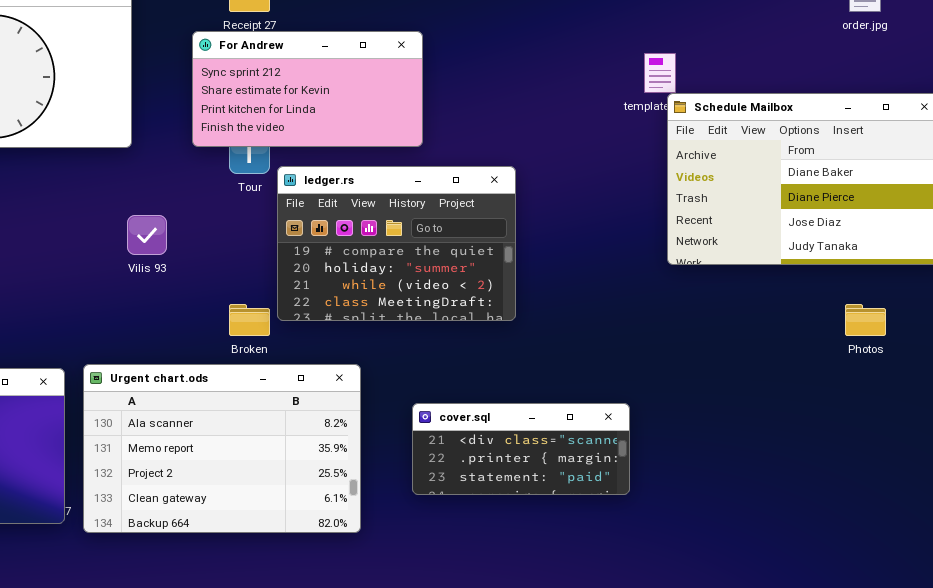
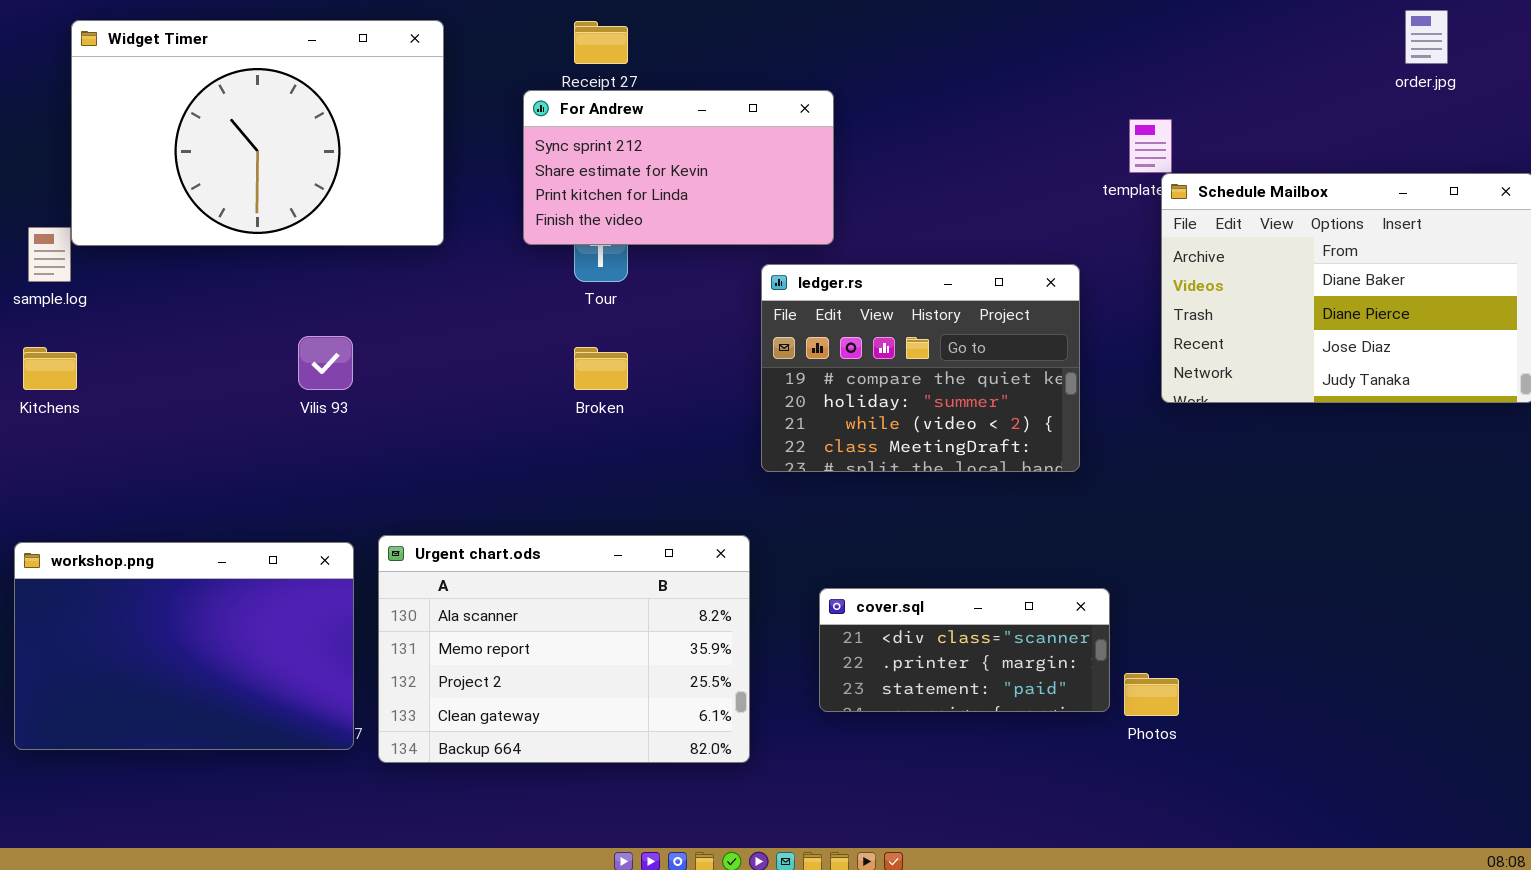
ledger.rs: [277,166,516,321] -> [761,264,1080,472], moved
Vilis 93: [127,215,167,255] -> [298,336,353,390], moved
Broken: [229,304,270,336] -> [574,347,628,390], moved
Photos: [845,304,886,336] -> [1124,673,1179,716], moved

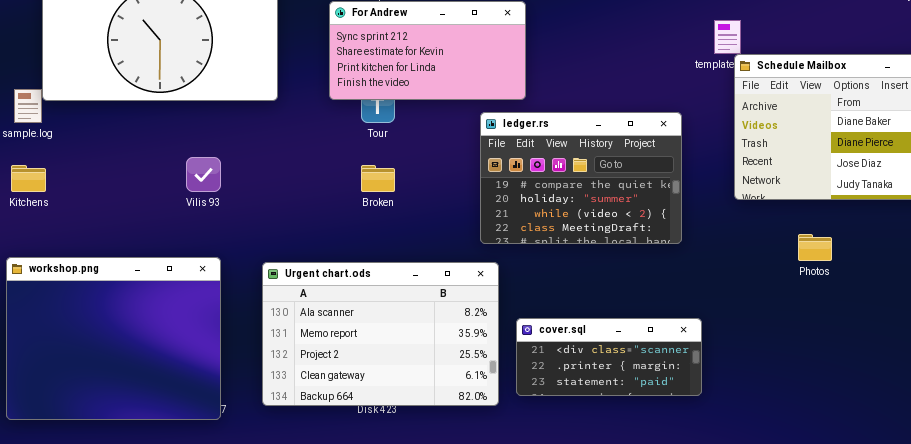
Urgent chart.ods: [378,535,750,763] -> [262,262,499,406], moved
workshop.png: [14,542,354,750] -> [6,257,221,420], resized
Photos: [1124,673,1179,716] -> [798,234,832,261], moved

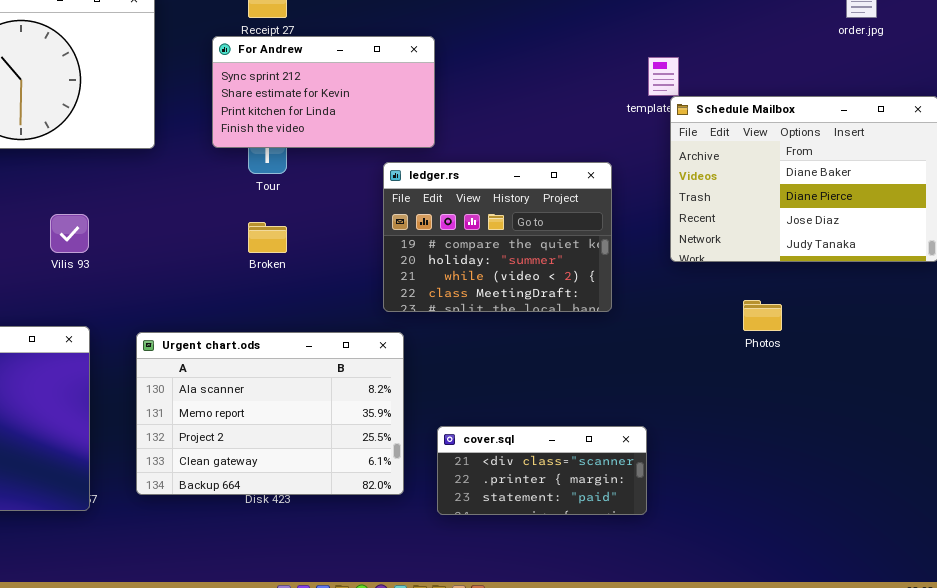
cover.sql: [516,318,702,396] -> [437,426,647,515], moved

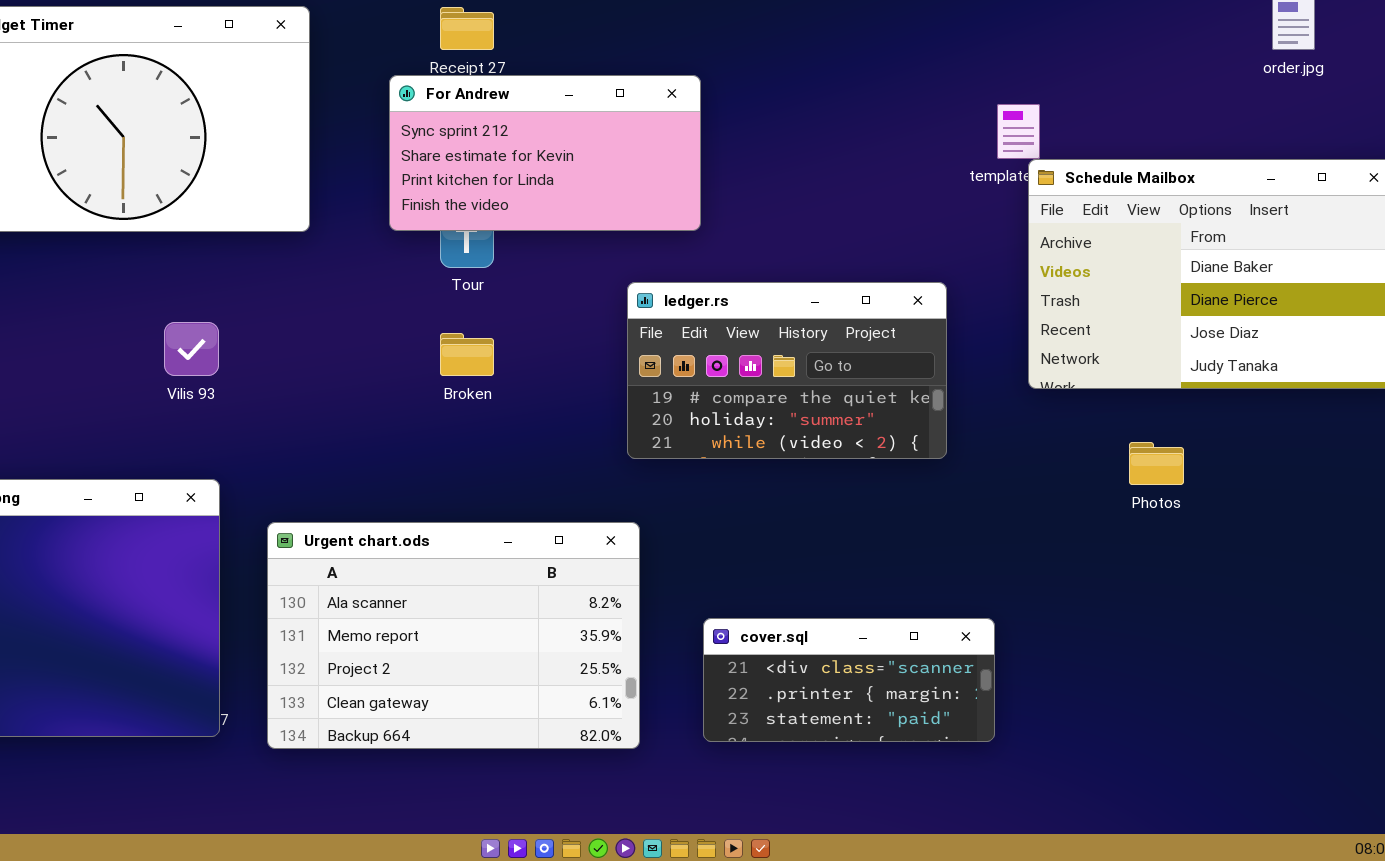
ledger.rs: [383,162,612,312] -> [627,282,947,459], resized
Urgent chart.ods: [136,332,404,495] -> [267,522,640,749], moved

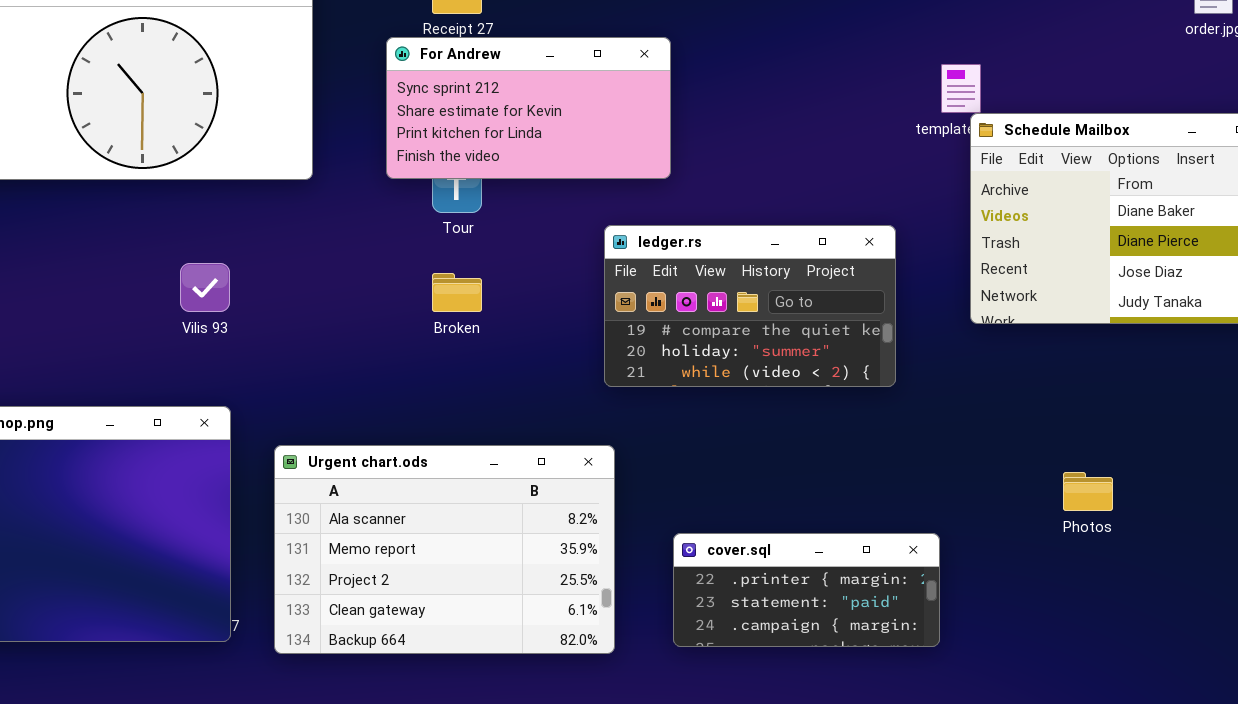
Photos: [1129,442,1184,485] -> [1063,472,1113,511], moved
cover.sql: [703,618,995,742] -> [673,533,940,647], scrolled down 1 row

